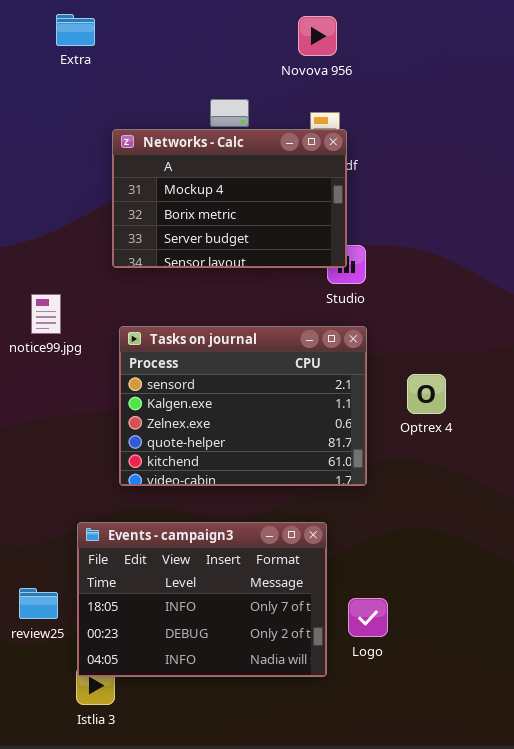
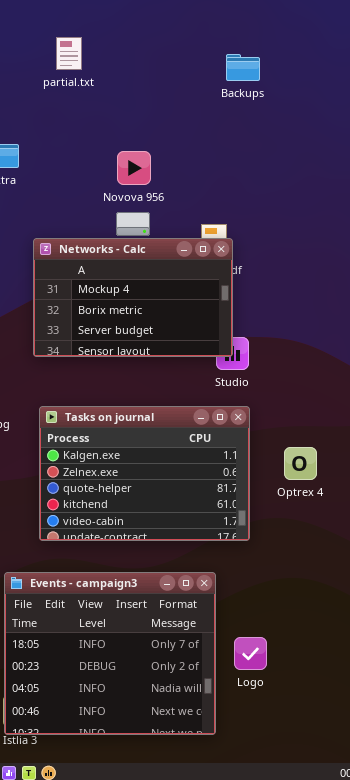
Novova 956: [298,16,337,56] -> [117,151,151,185], moved
Tasks on journal: [119,326,367,486] -> [39,406,250,541], scrolled down 1 row
Events - campaign3: [77,522,327,677] -> [4,572,216,735], resized

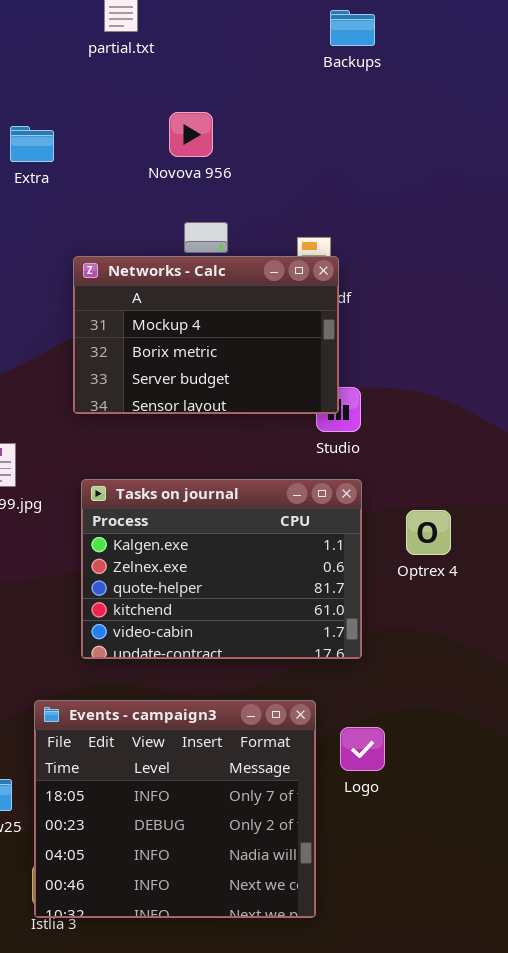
Novova 956: [117,151,151,185] -> [169,112,213,157], moved
Optrex 4: [284,447,317,480] -> [406,510,451,555], moved
Logo: [234,637,267,670] -> [340,727,385,771], moved

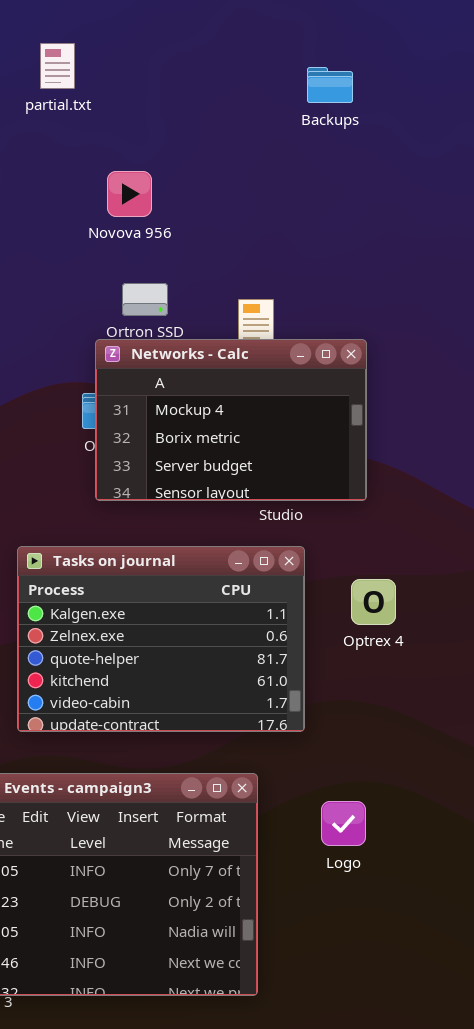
Backups: [330,10,375,46] -> [307,67,353,103], moved
Networks - Calc: [73,256,339,414] -> [95,339,367,501], moved
Logo: [340,727,385,771] -> [321,801,366,846], moved

